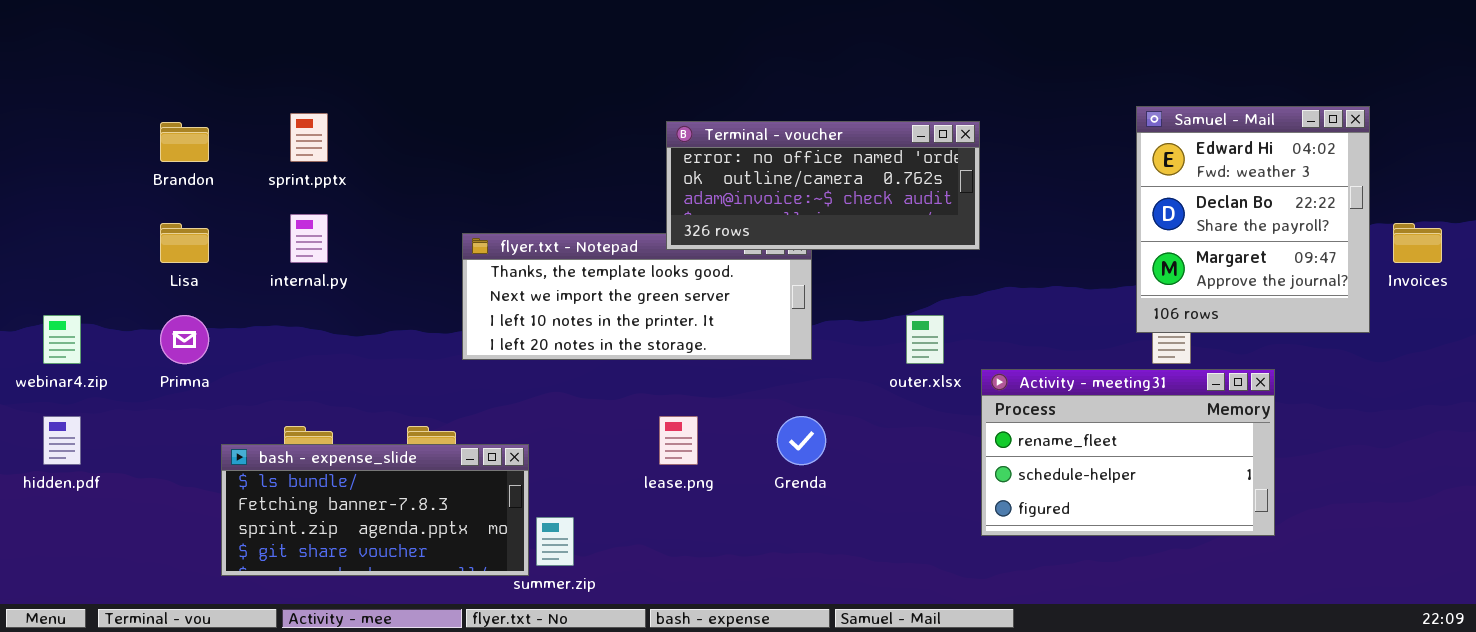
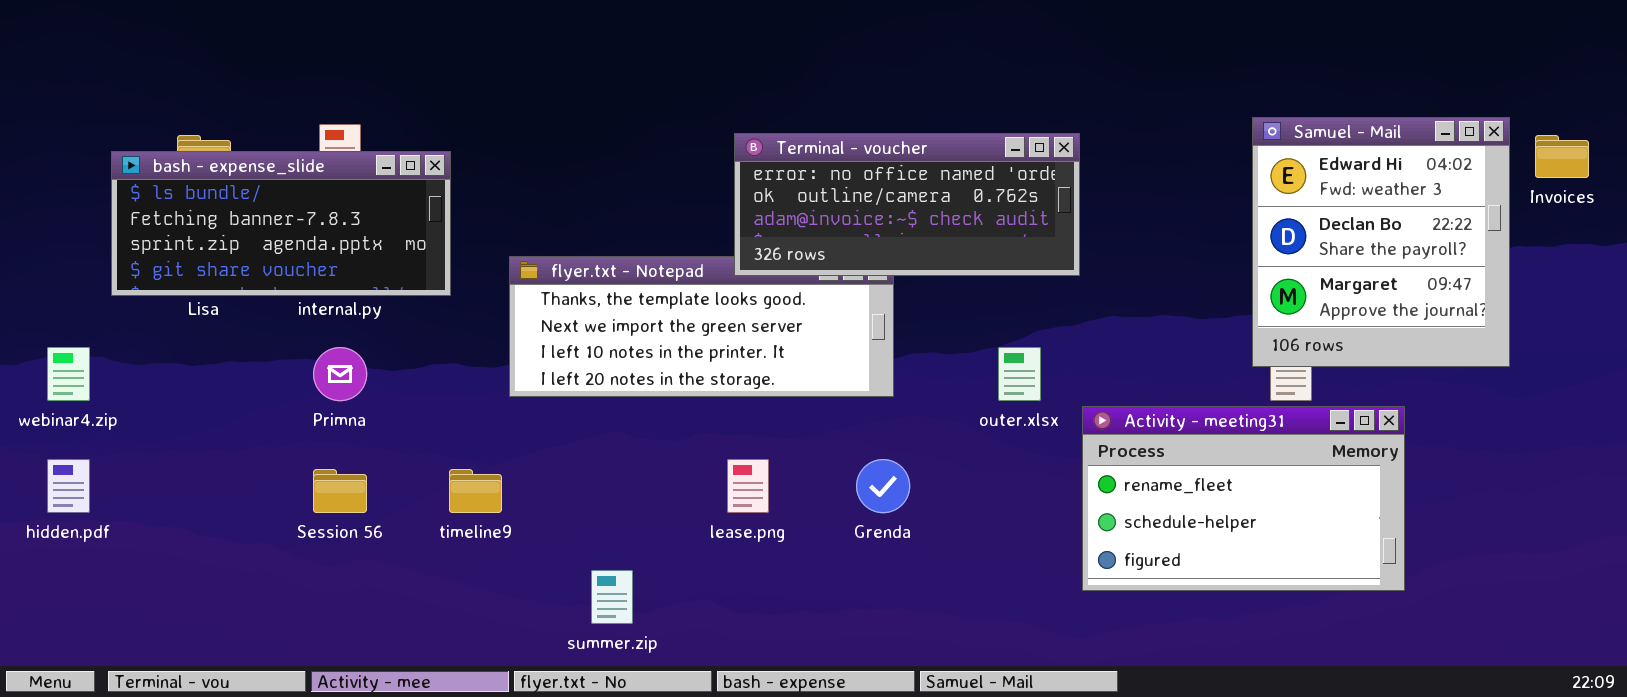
Invoices: [1393,223,1442,263] -> [1535,135,1589,178], moved
Primna: [160,315,209,364] -> [313,347,367,401], moved
bash - expense_slide: [221,444,529,576] -> [111,151,451,296], moved

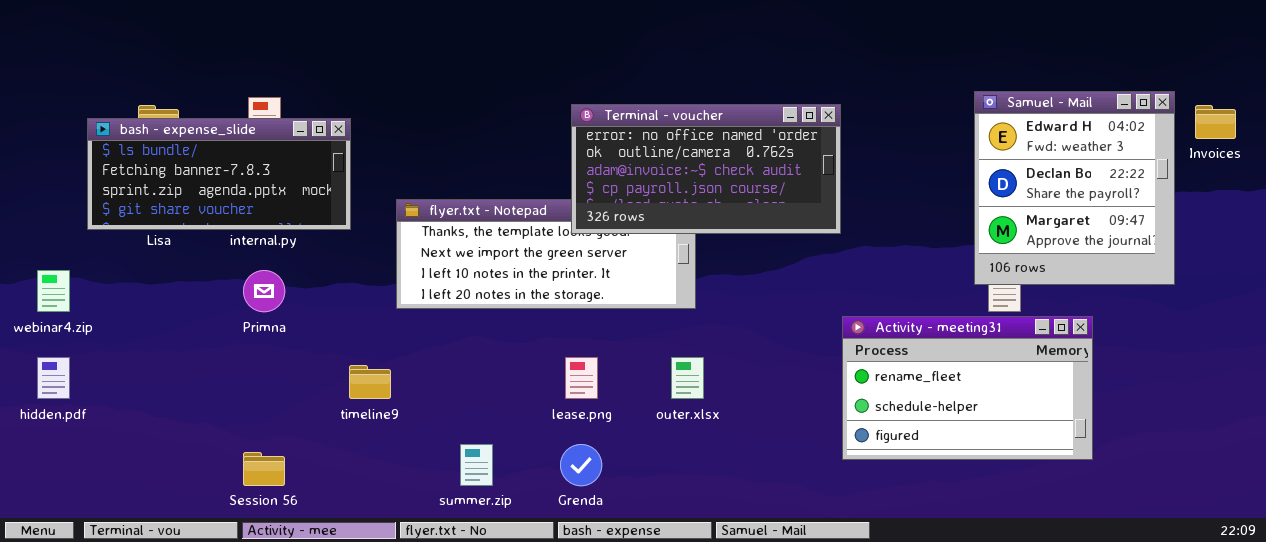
Terminal - voucher: [734,133,1080,276] -> [571,104,841,234], resized
outer.xlsx: [998,347,1041,401] -> [671,357,704,399], moved
Grenda: [856,459,910,513] -> [560,444,602,486], moved
Session 56: [313,469,367,513] -> [243,452,285,486], moved

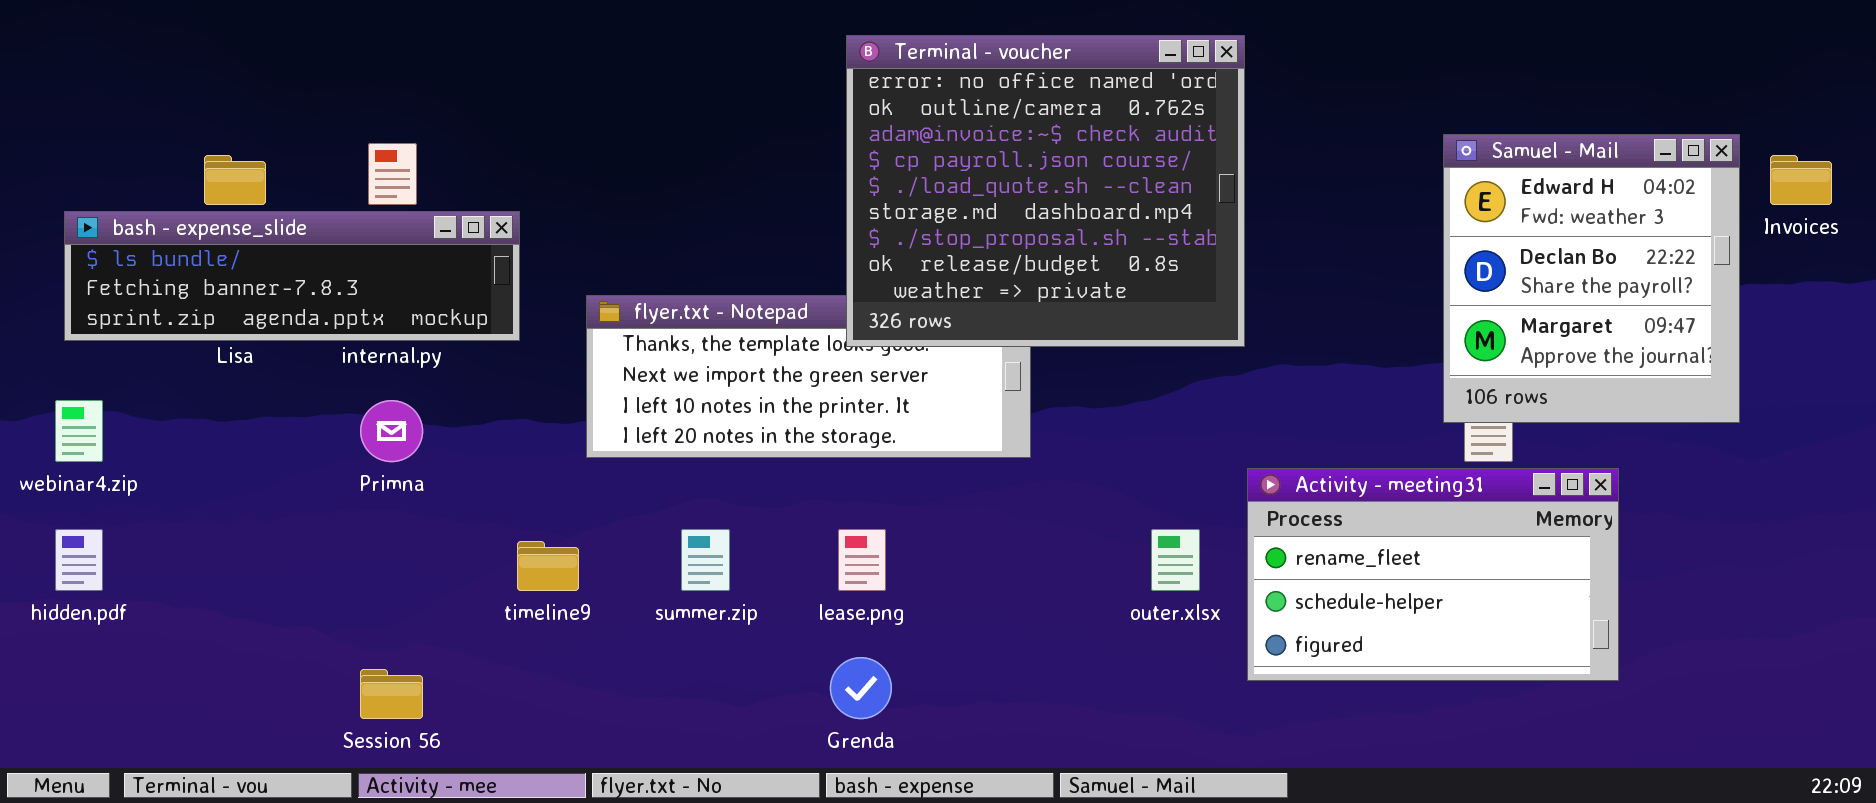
Terminal - voucher: [571,104,841,234] -> [846,35,1245,347], resized
bash - expense_slide: [87,118,351,230] -> [64,211,520,341], resized
outer.xlsx: [671,357,704,399] -> [1151,529,1200,591], moved
summer.zip: [460,444,493,486] -> [681,529,730,591], moved

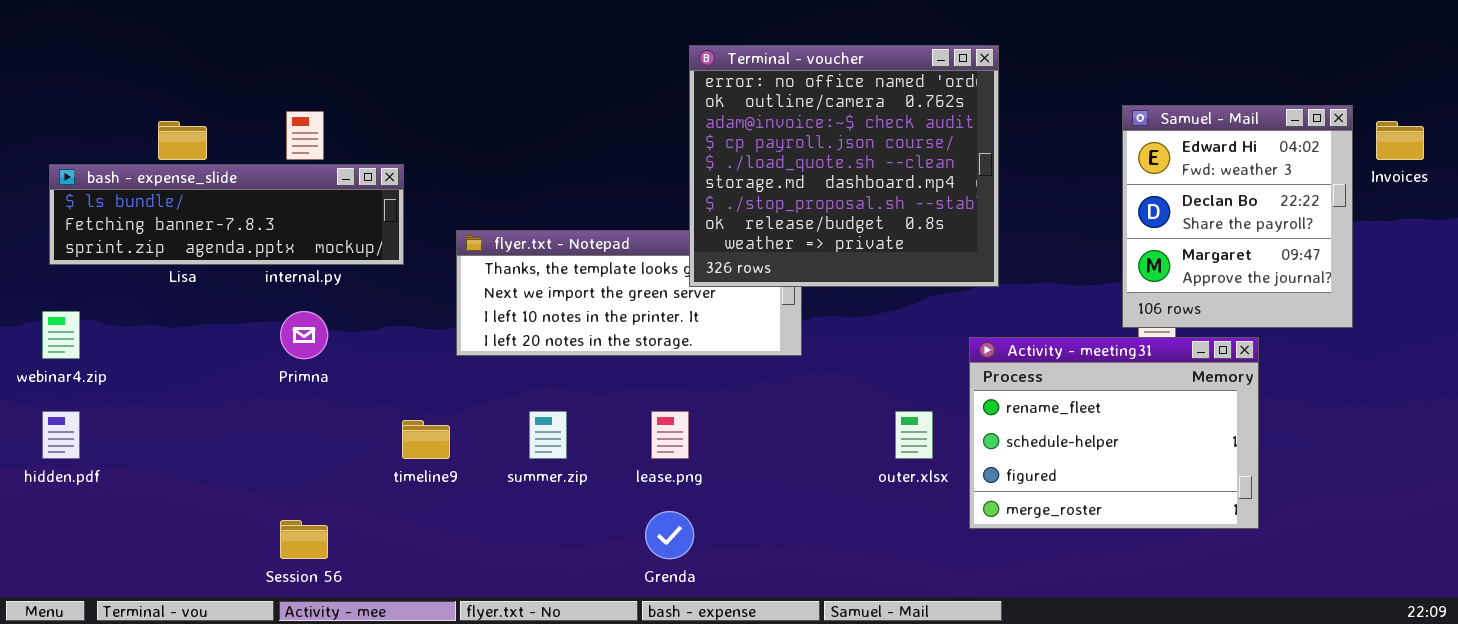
Terminal - voucher: [846,35,1245,347] -> [689,45,999,287], moved
Activity - meeting31: [1247,468,1619,681] -> [969,337,1259,529], resized

